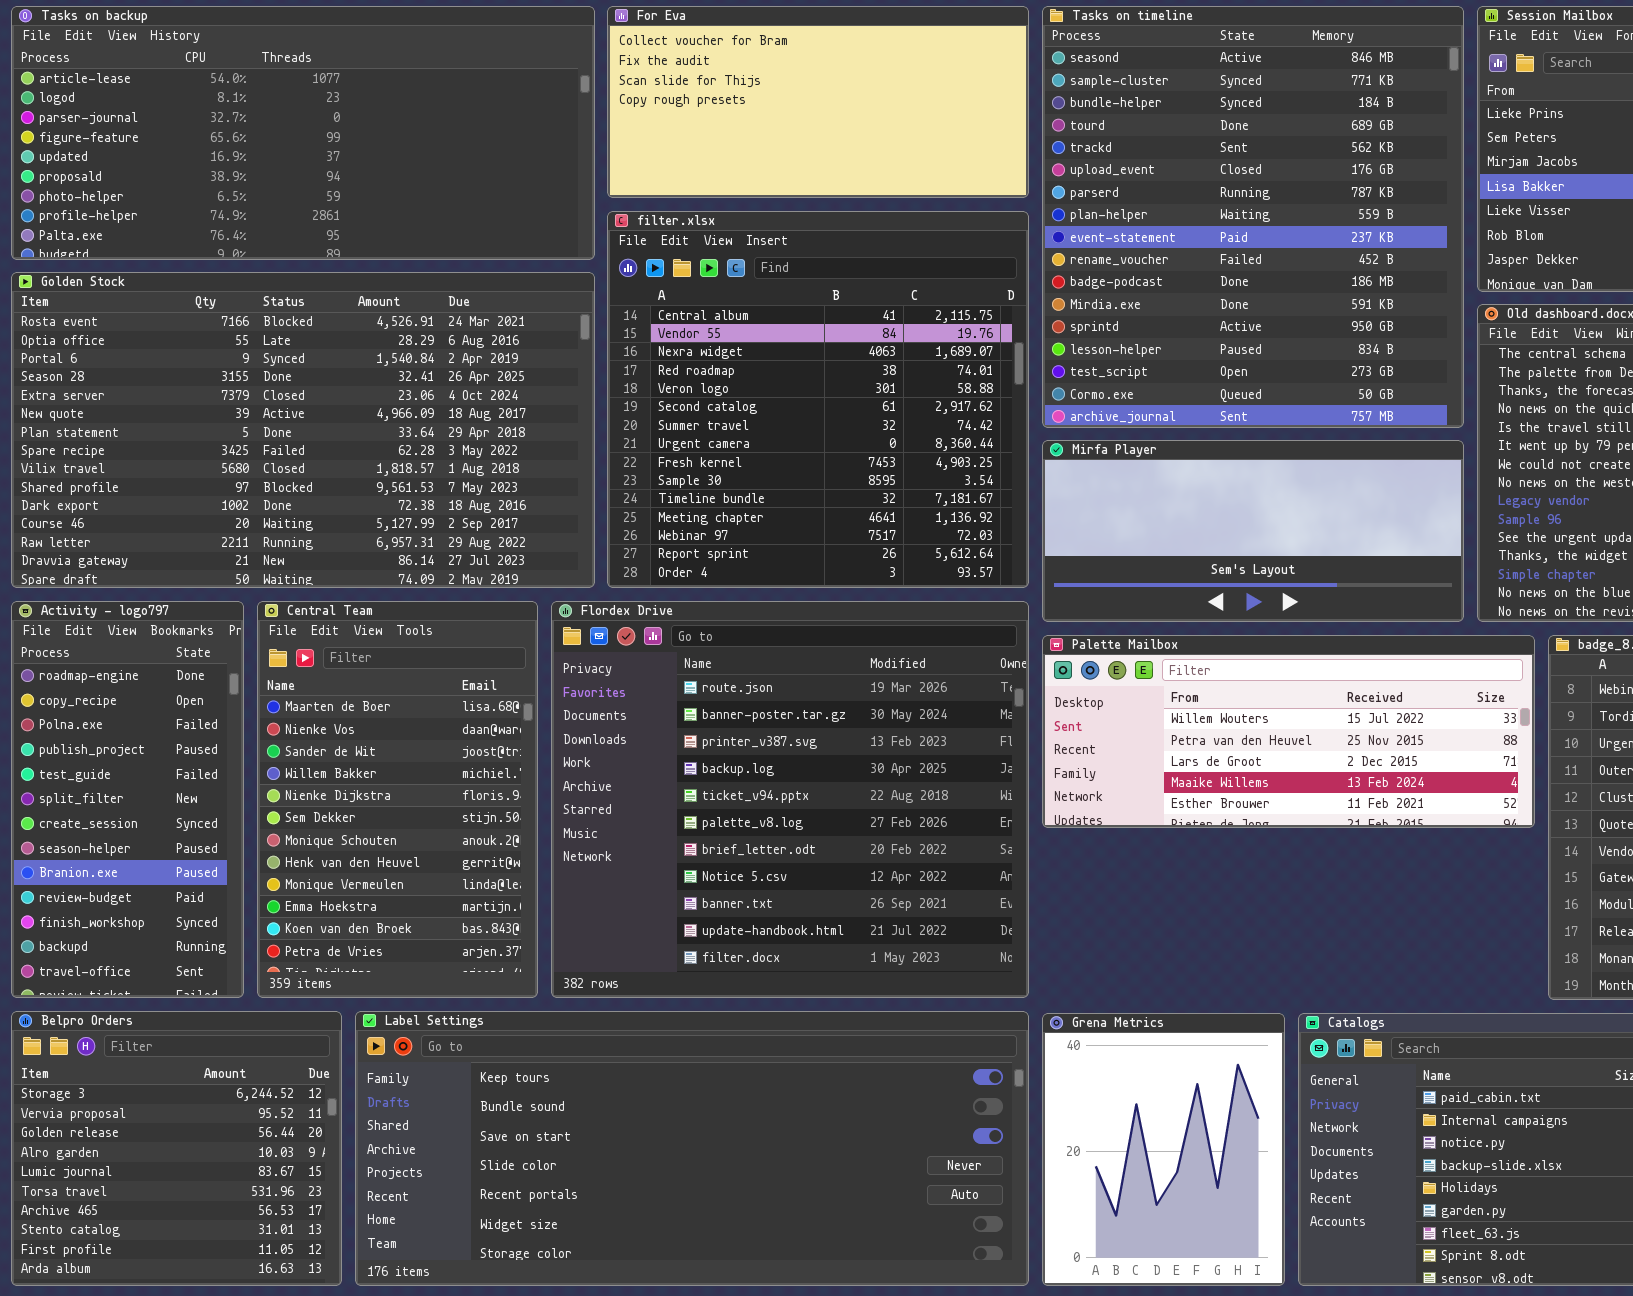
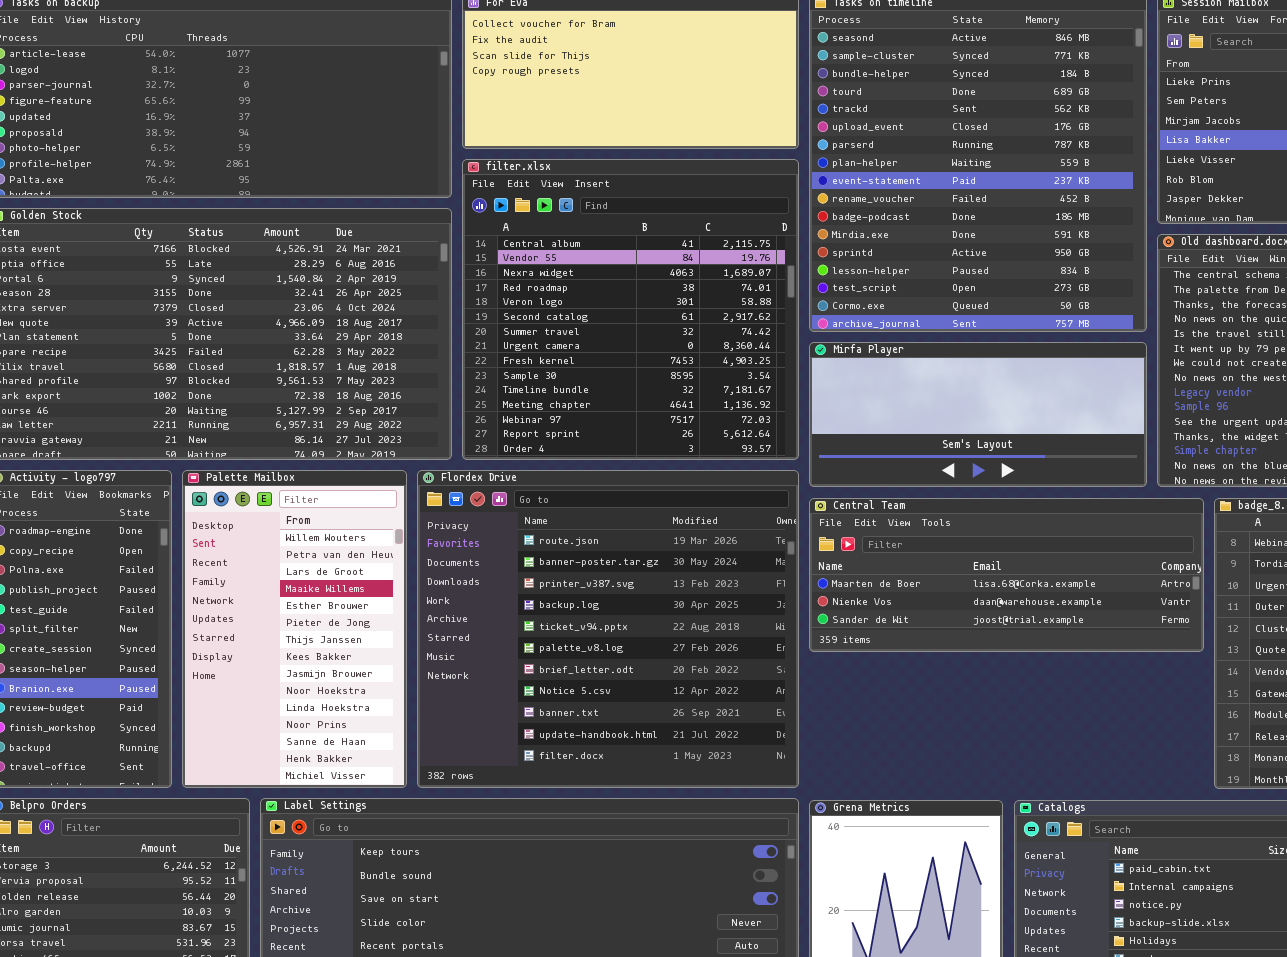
Central Team: [257,601,538,998] -> [809,498,1204,652], moved, resized
Palette Mailbox: [1042,635,1535,828] -> [182,470,407,788], moved, resized

